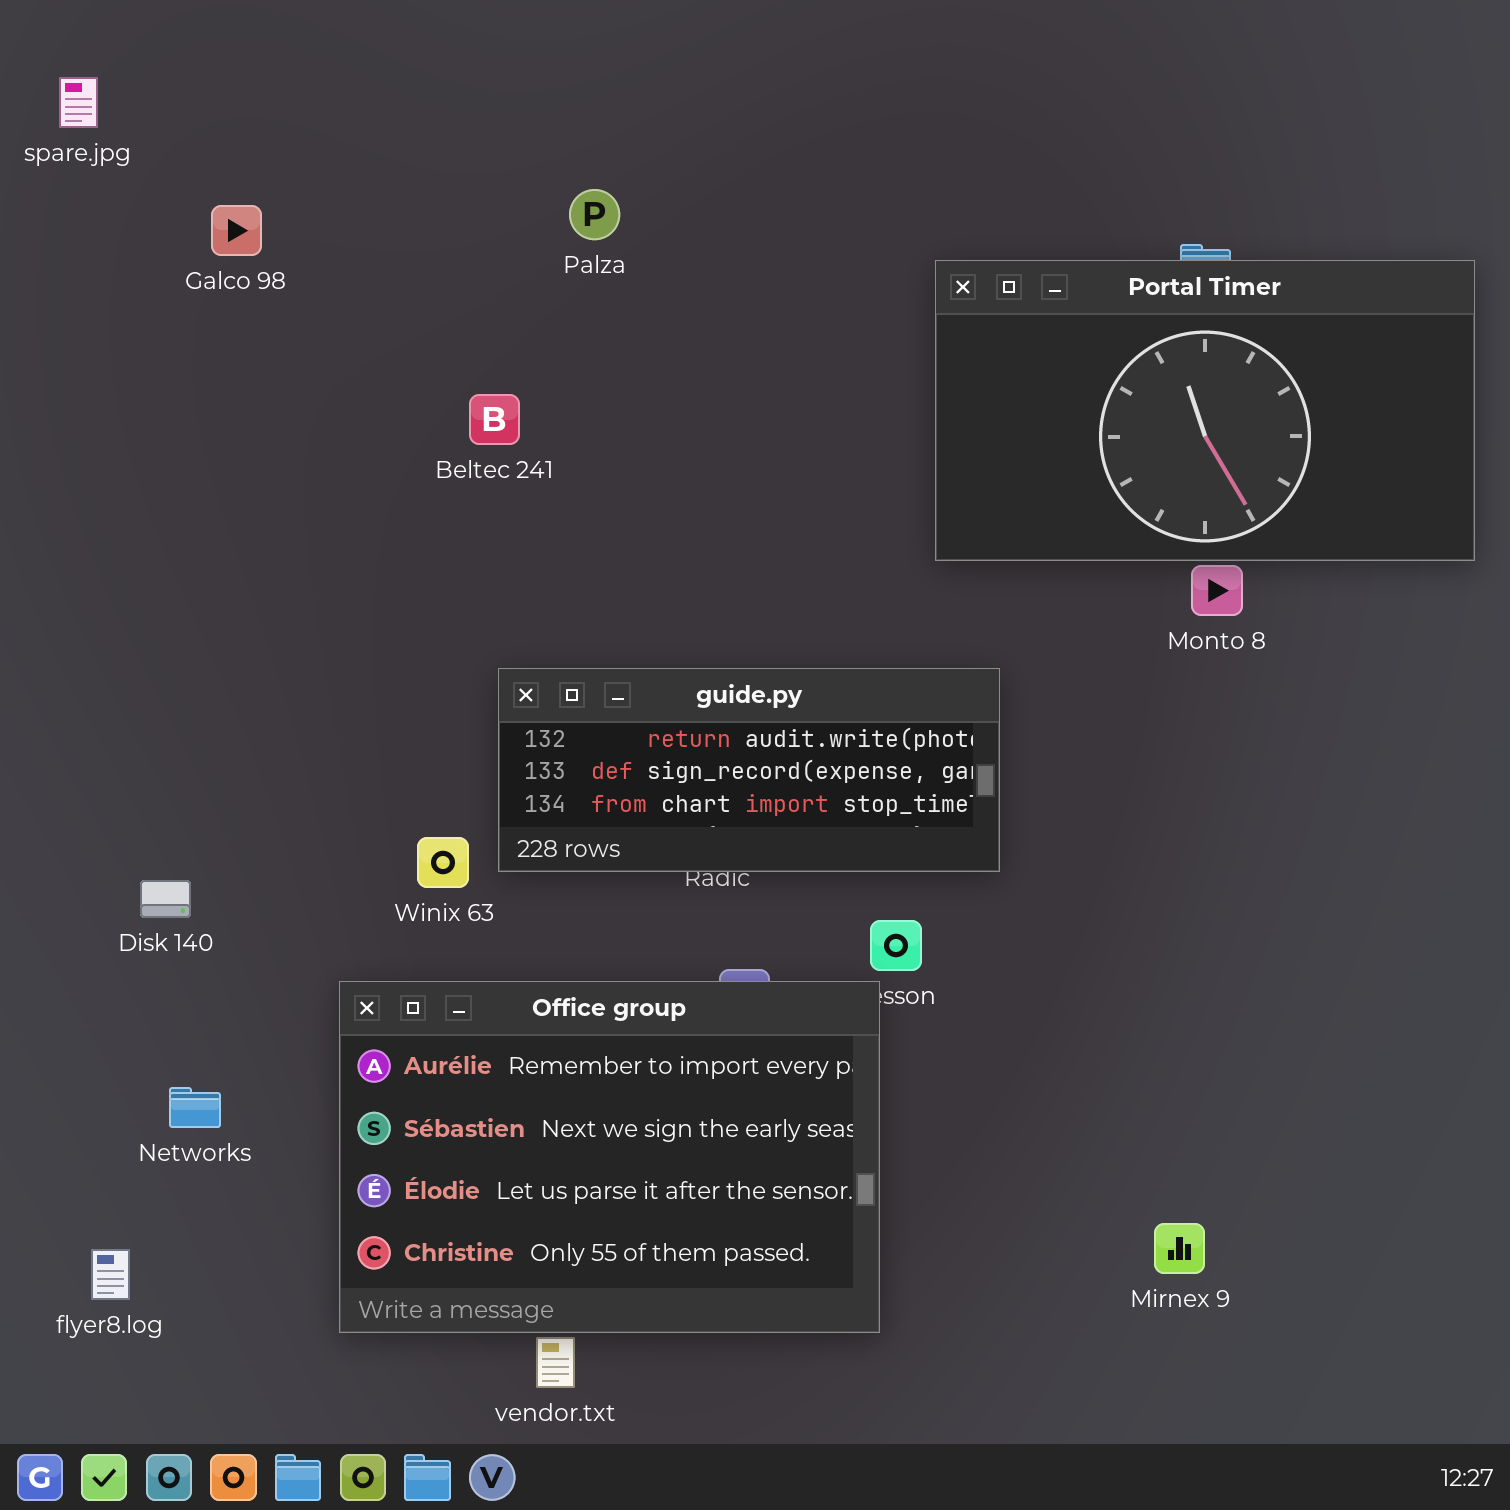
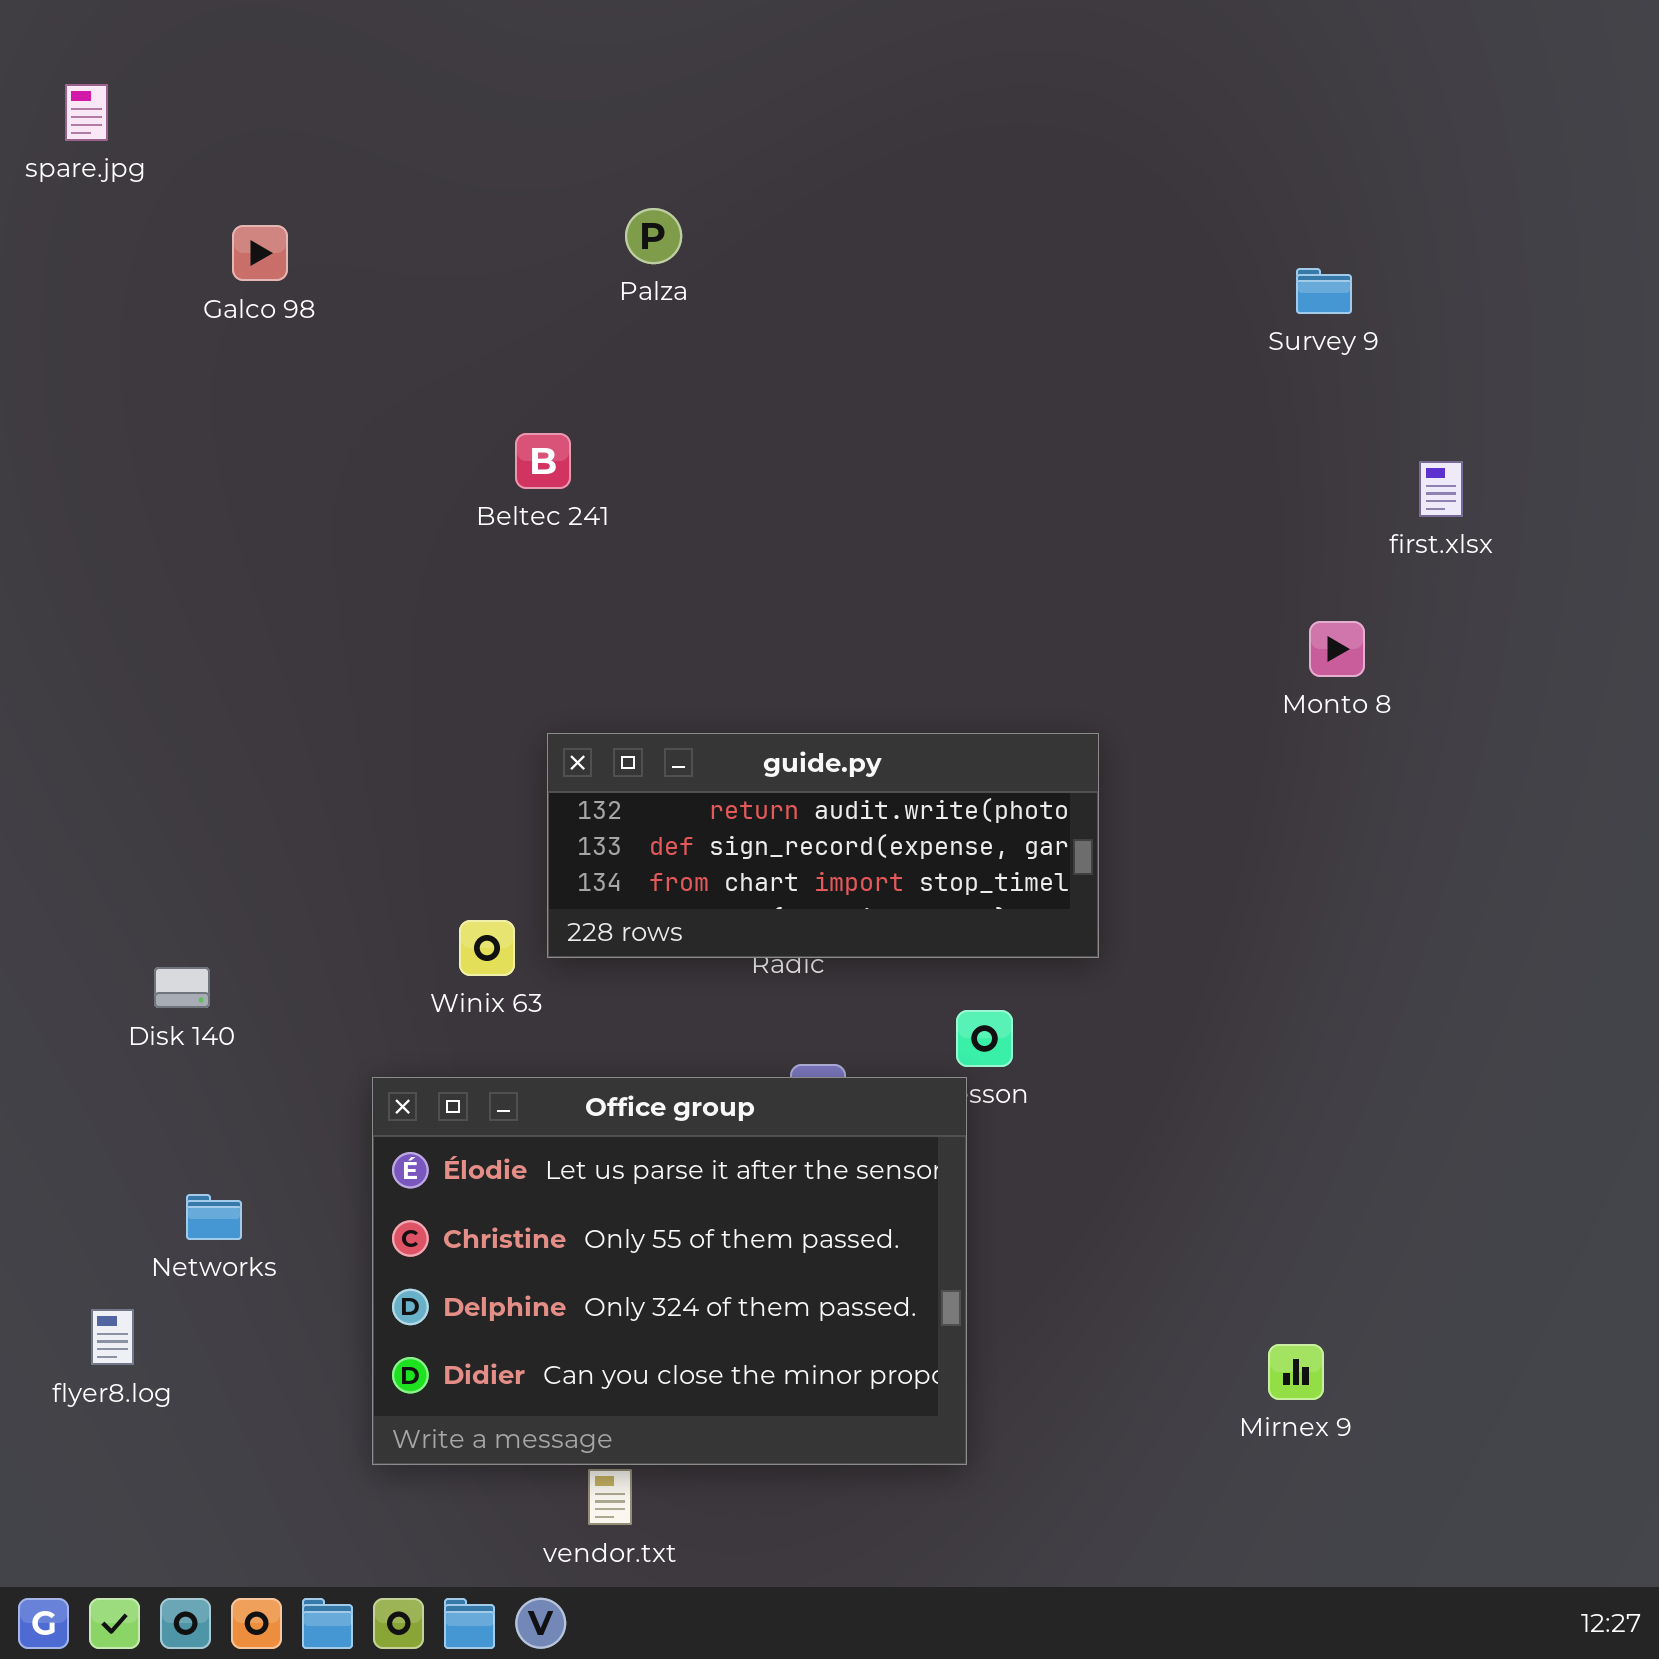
Portal Timer: [935,260,1475,561] -> none, closed
Office group: [339,981,880,1333] -> [372,1077,967,1465], scrolled down 2 rows
flyer8.log: [91,1249,130,1300] -> [91,1309,134,1365], moved

